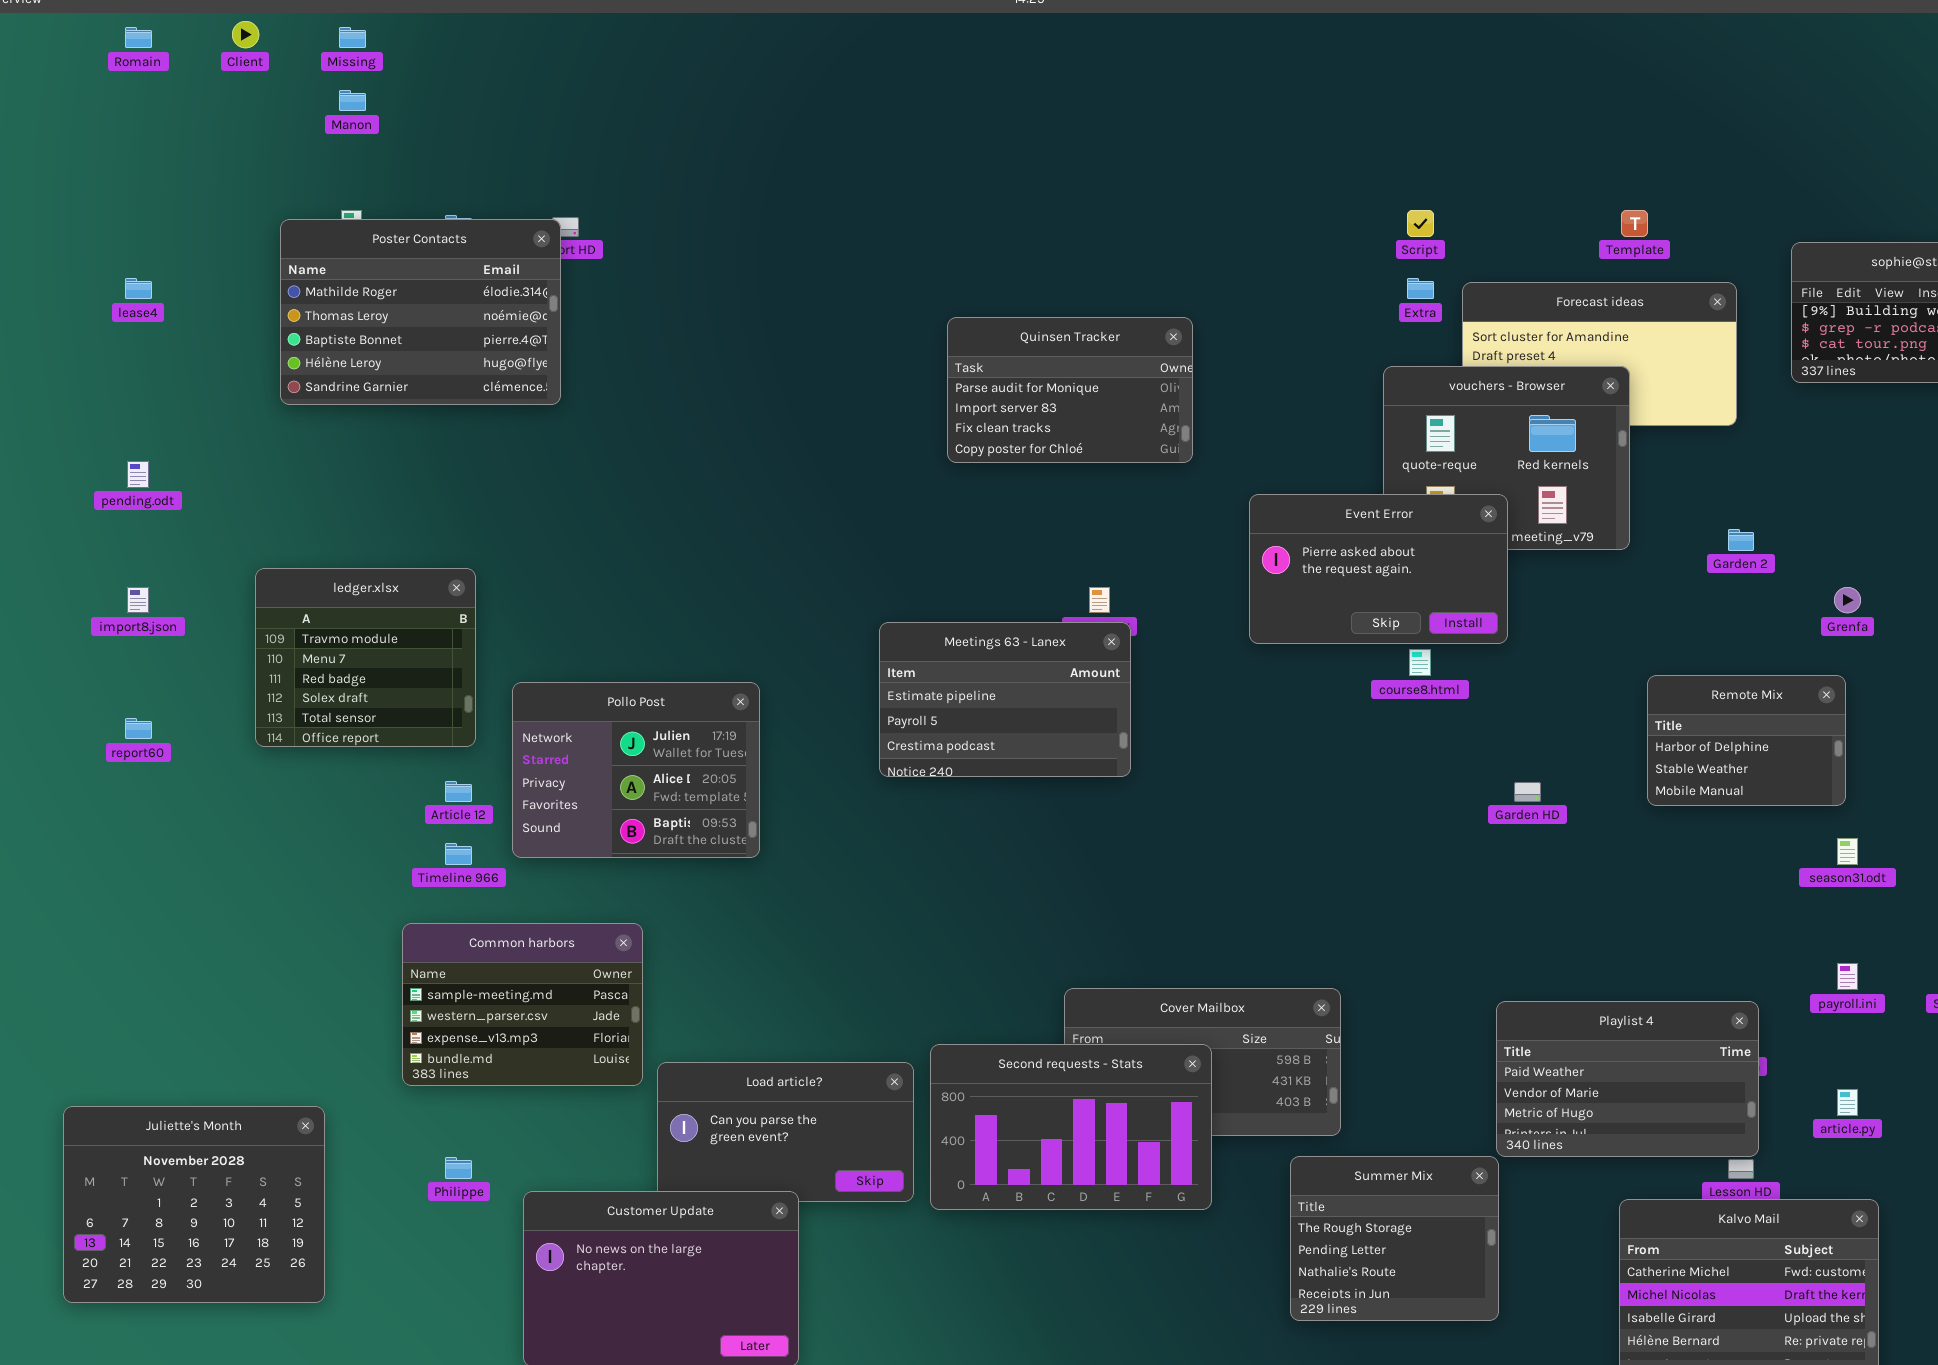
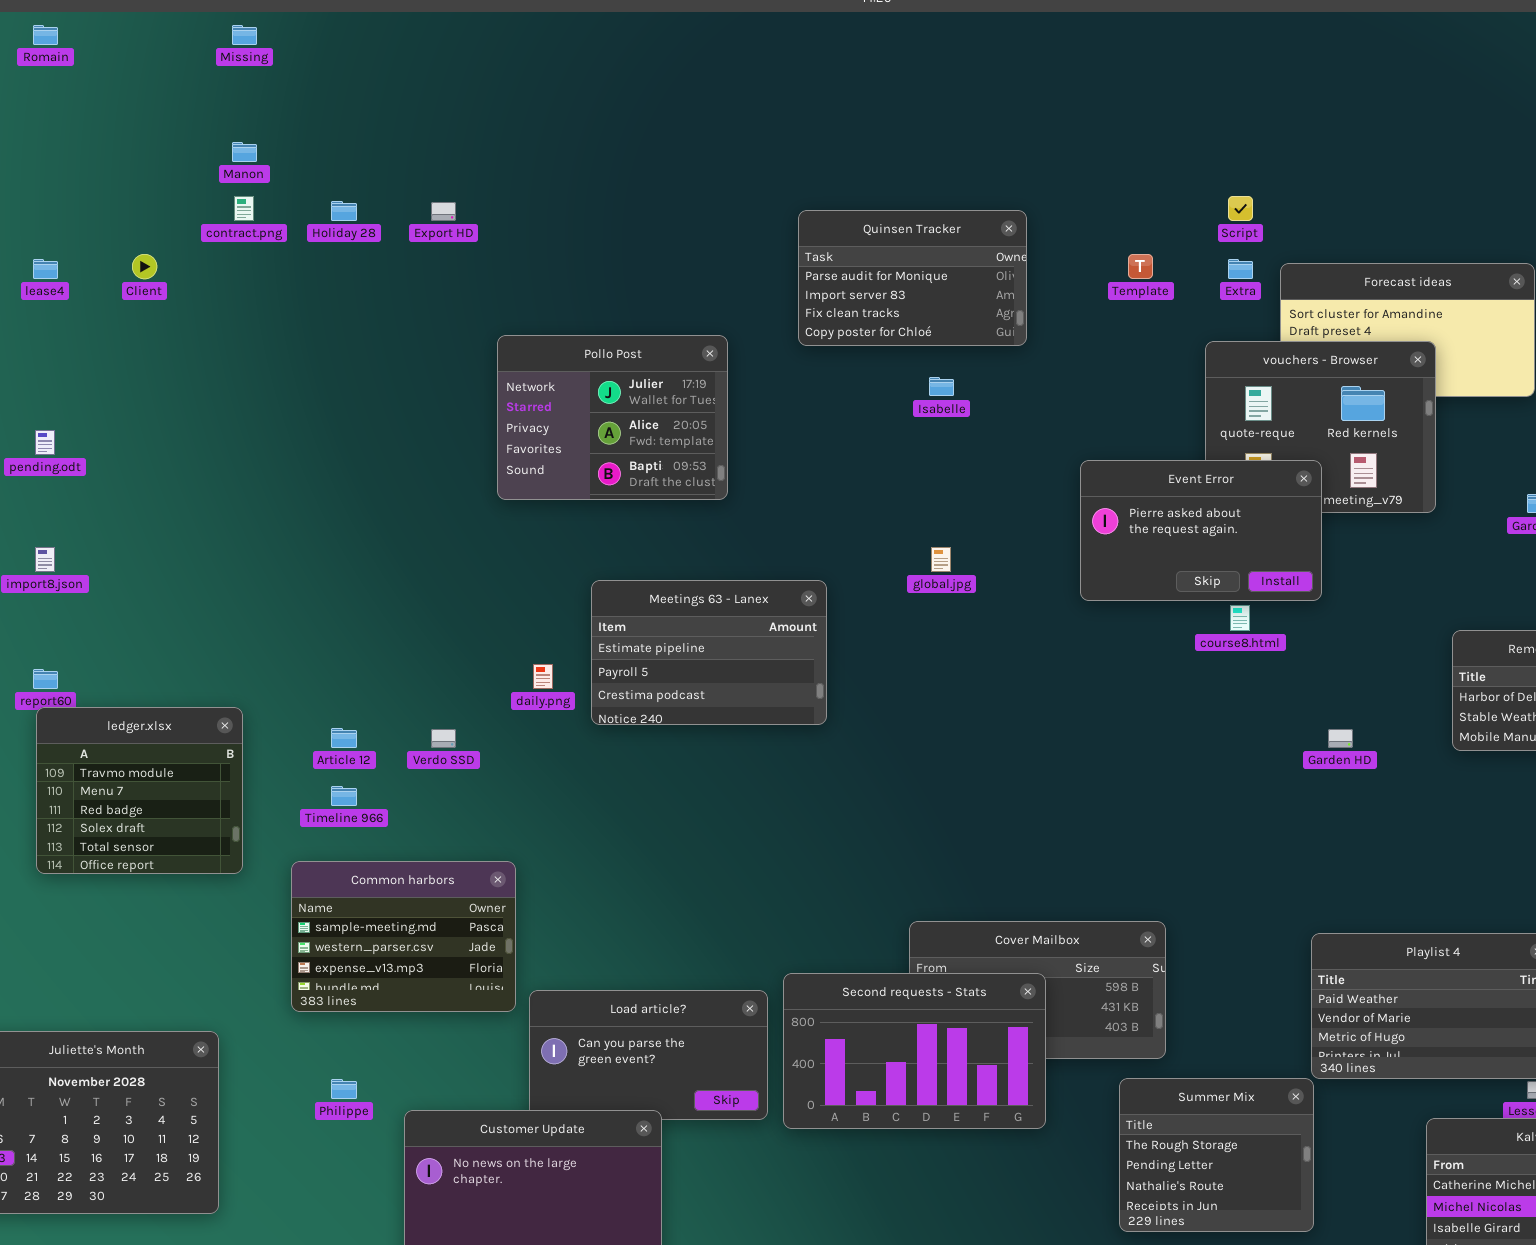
Client: [232,21,259,48] -> [132,254,157,279], moved
Manon: [339,90,366,111] -> [232,142,257,162], moved
Template: [1621,210,1648,237] -> [1128,254,1153,279], moved
Poster Contacts: [280,219,561,405] -> none, closed
Quinsen Tracker: [947,317,1193,463] -> [798,210,1027,346], moved
ledger.xlsx: [255,568,476,747] -> [36,707,243,874], moved
Meetings 63 - Lanex: [879,622,1131,777] -> [591,580,827,725], moved
Pollo Post: [512,682,760,858] -> [497,335,728,500], moved

